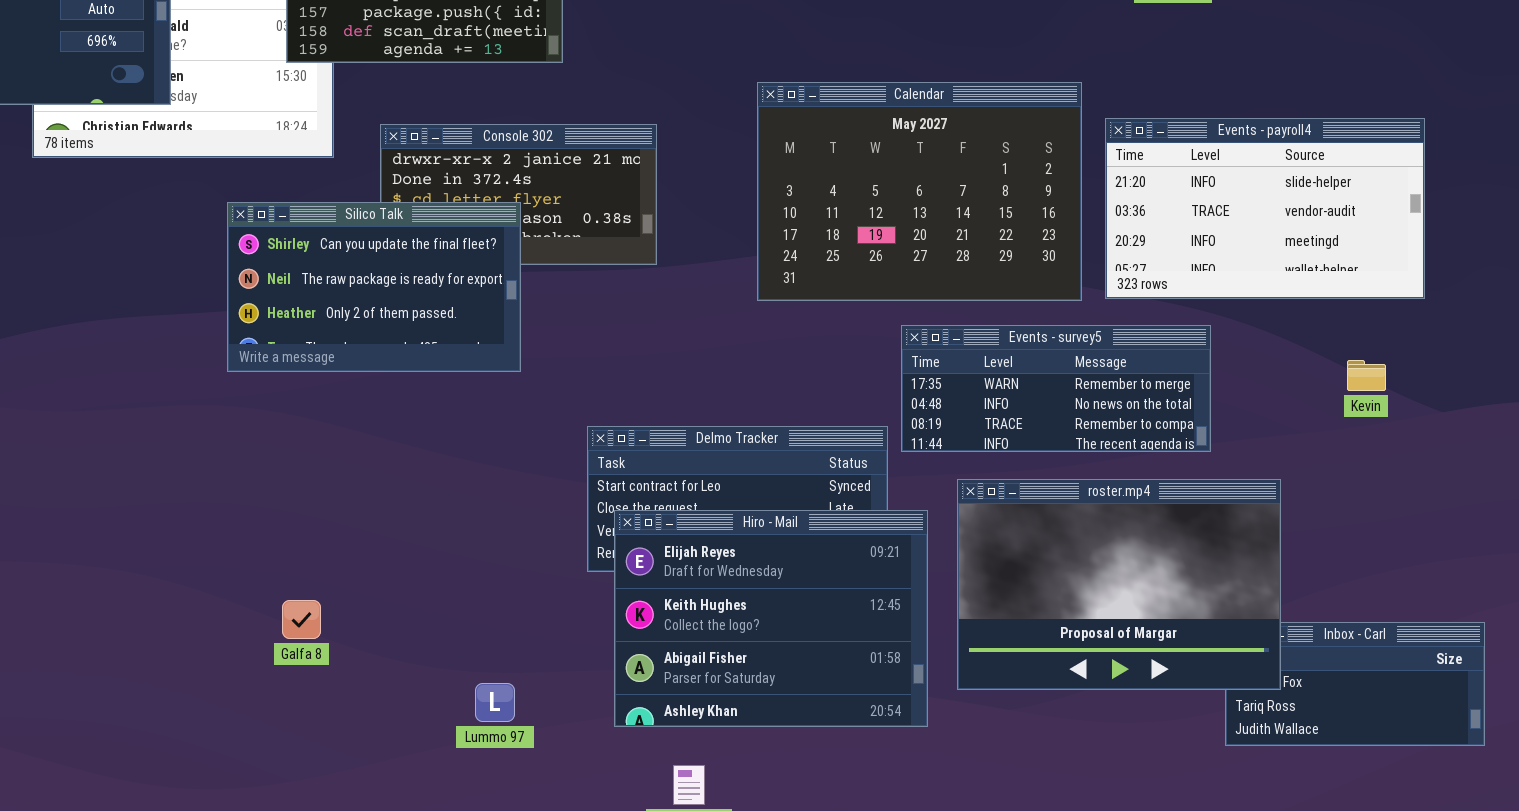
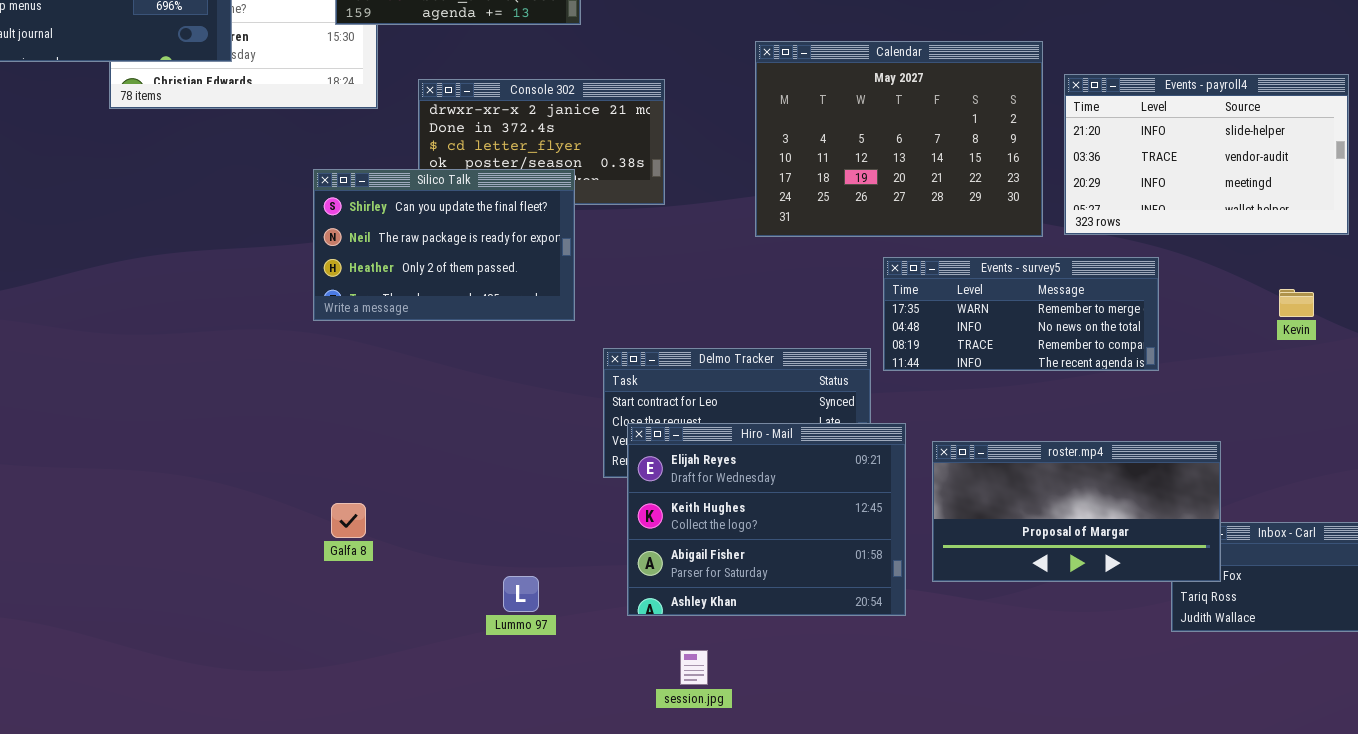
Silico Talk: [227,202,521,372] -> [313,169,575,321], moved
roster.mp4: [957,479,1281,690] -> [932,441,1221,582], resized

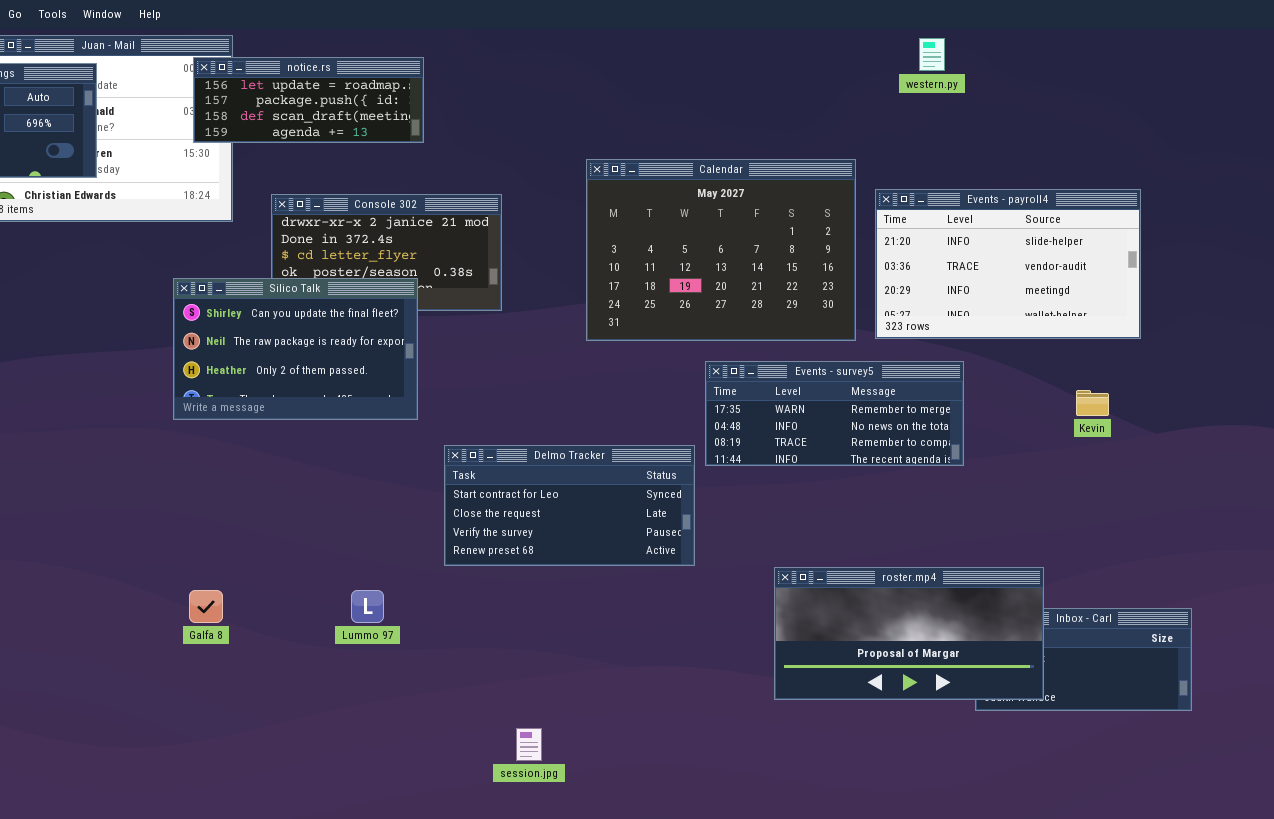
Hiro - Mail: [627,423,906,616] -> none, closed
roster.mp4: [932,441,1221,582] -> [774,567,1044,700], moved
Lummo 97: [503,576,539,612] -> [351,590,384,623], moved

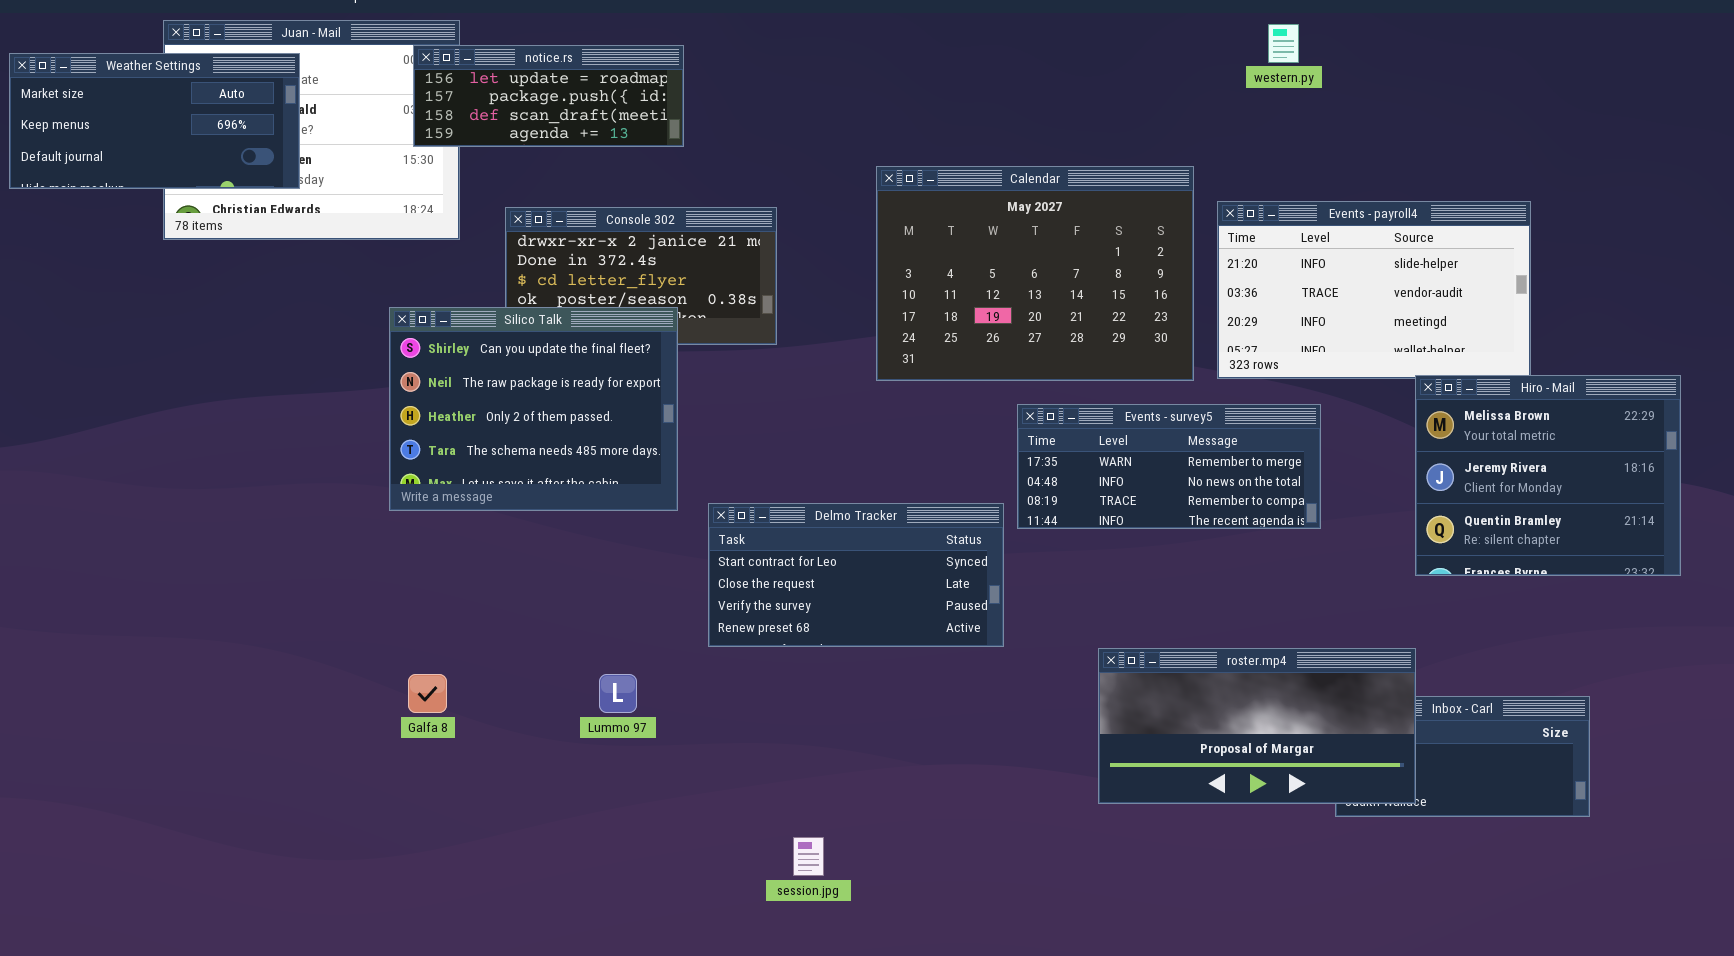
Silico Talk: [173,278,418,420] -> [389,307,678,511], resized
Hiro - Mail: none -> [1415,375,1681,576], opened

